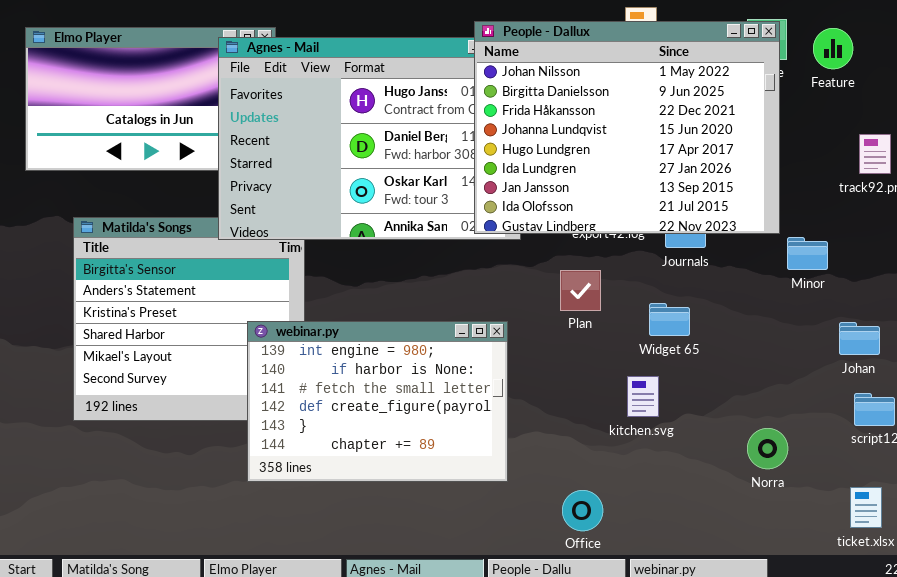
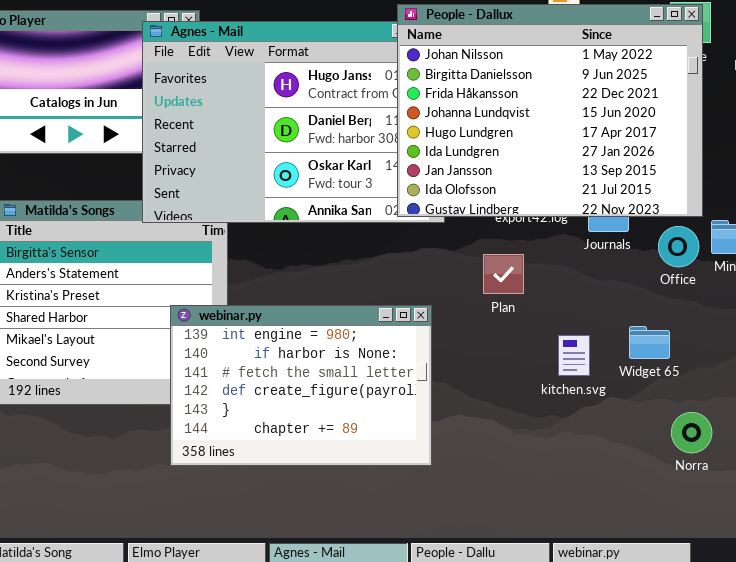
Widget 65: [649,303,690,336] -> [629,326,670,359], moved
kitchen.svg: [627,376,659,417] -> [558,335,590,376], moved
Office: [562,490,603,531] -> [658,226,699,267], moved

